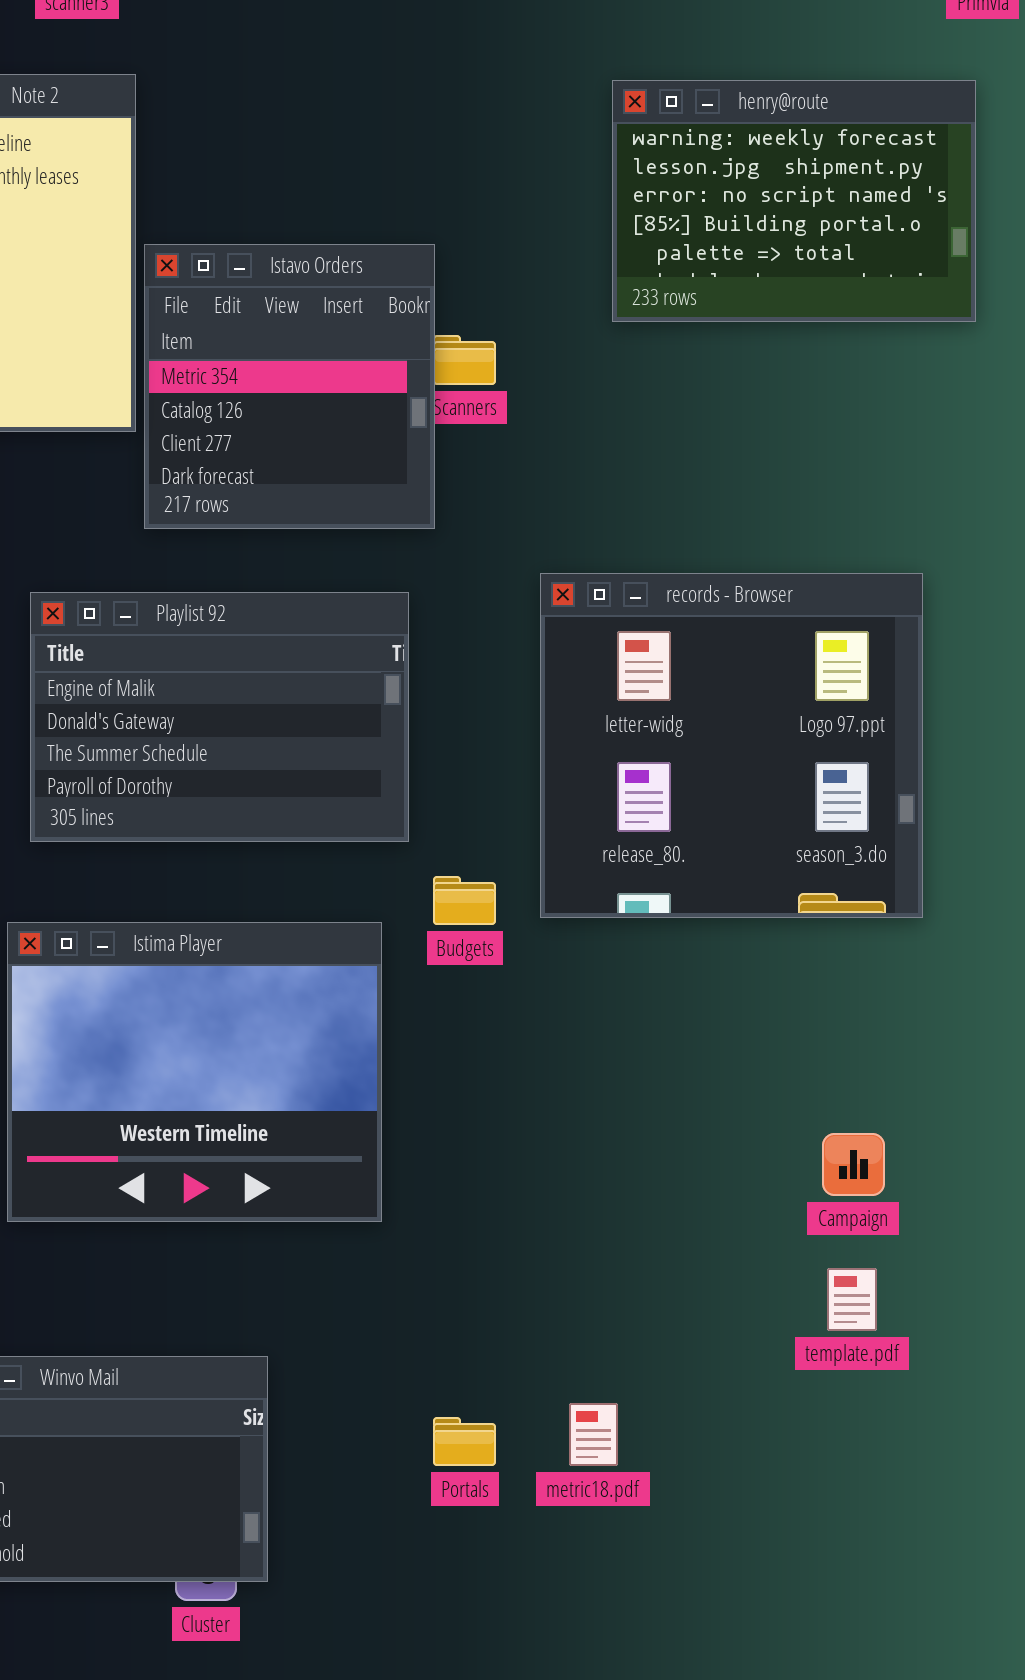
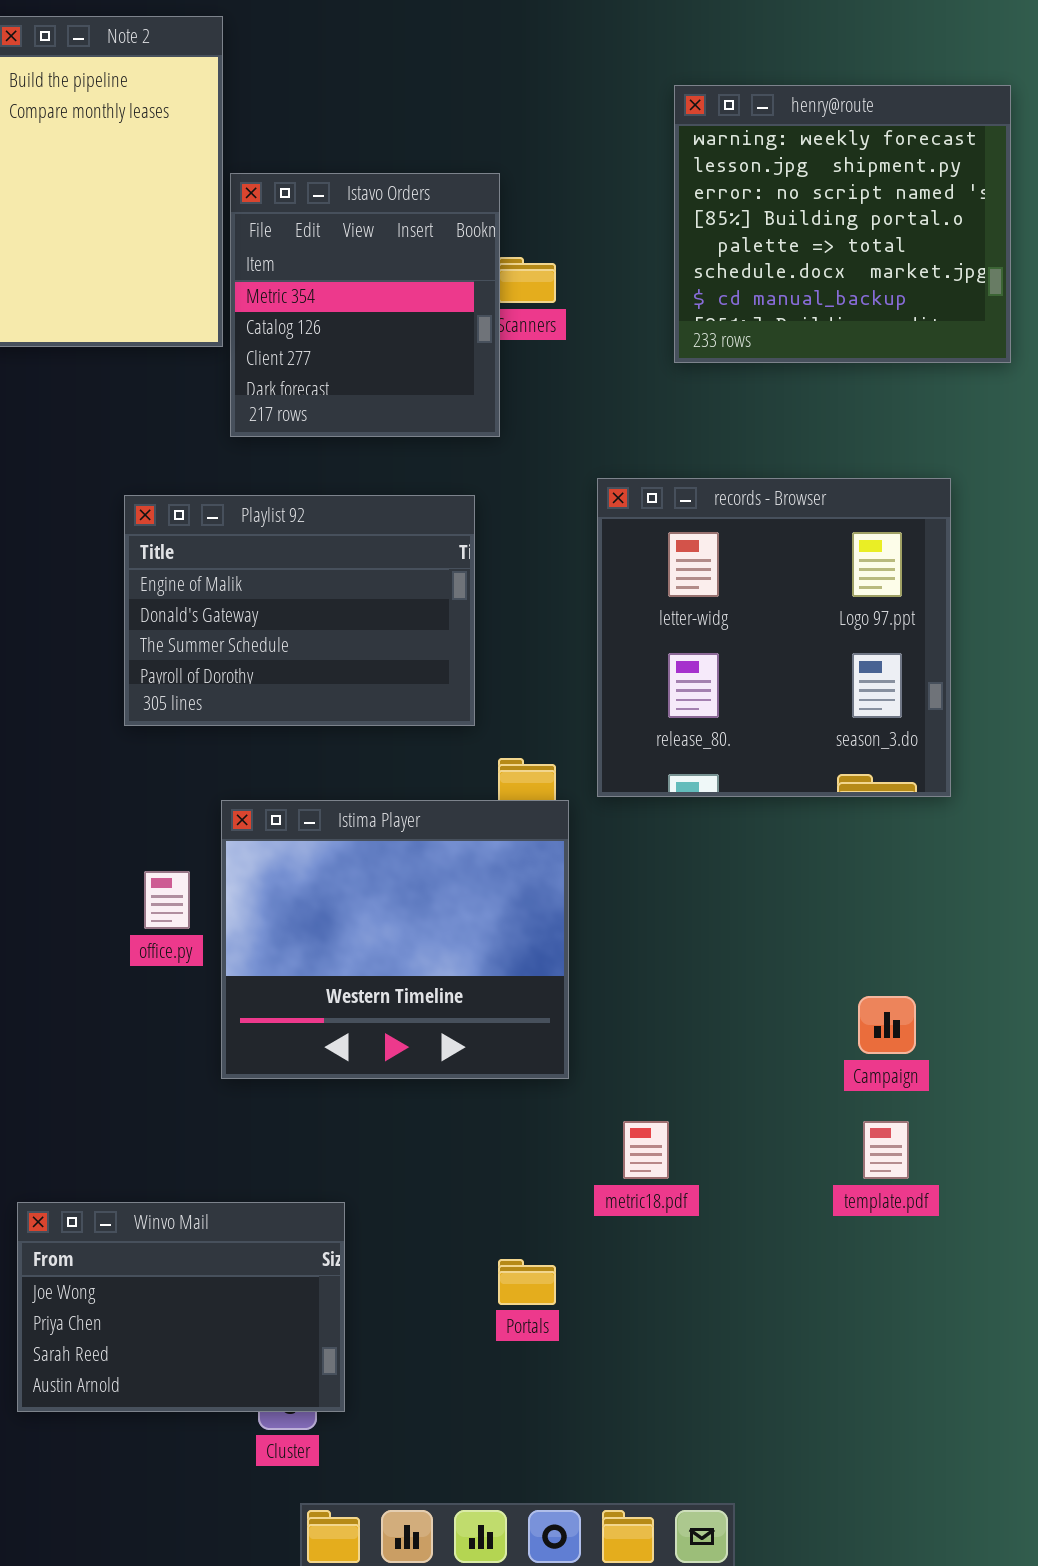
henry@route: [612,80,976,322] -> [674,85,1011,363], moved, resized
Istima Player: [7,922,382,1222] -> [221,800,569,1079], moved
metric18.pdf: [569,1403,618,1466] -> [623,1121,669,1179], moved

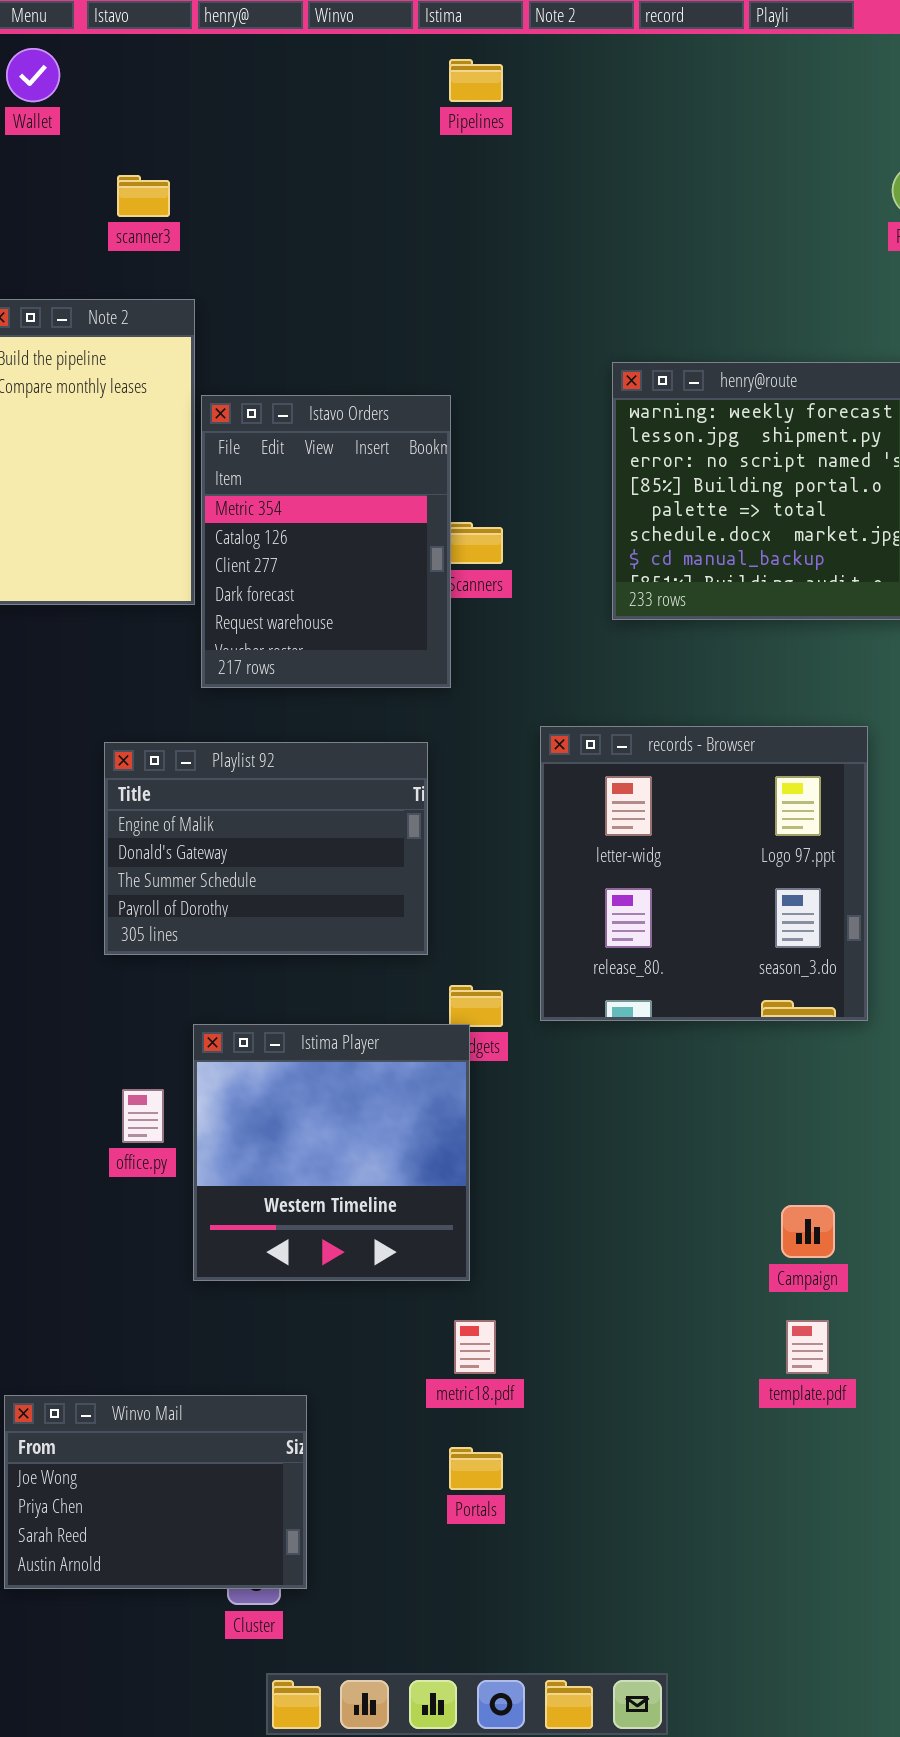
Istavo Orders: [230,173,500,437] -> [201,395,451,688], resized
Istima Player: [221,800,569,1079] -> [193,1024,470,1281], resized
metric18.pdf: [623,1121,669,1179] -> [454,1320,496,1374], moved

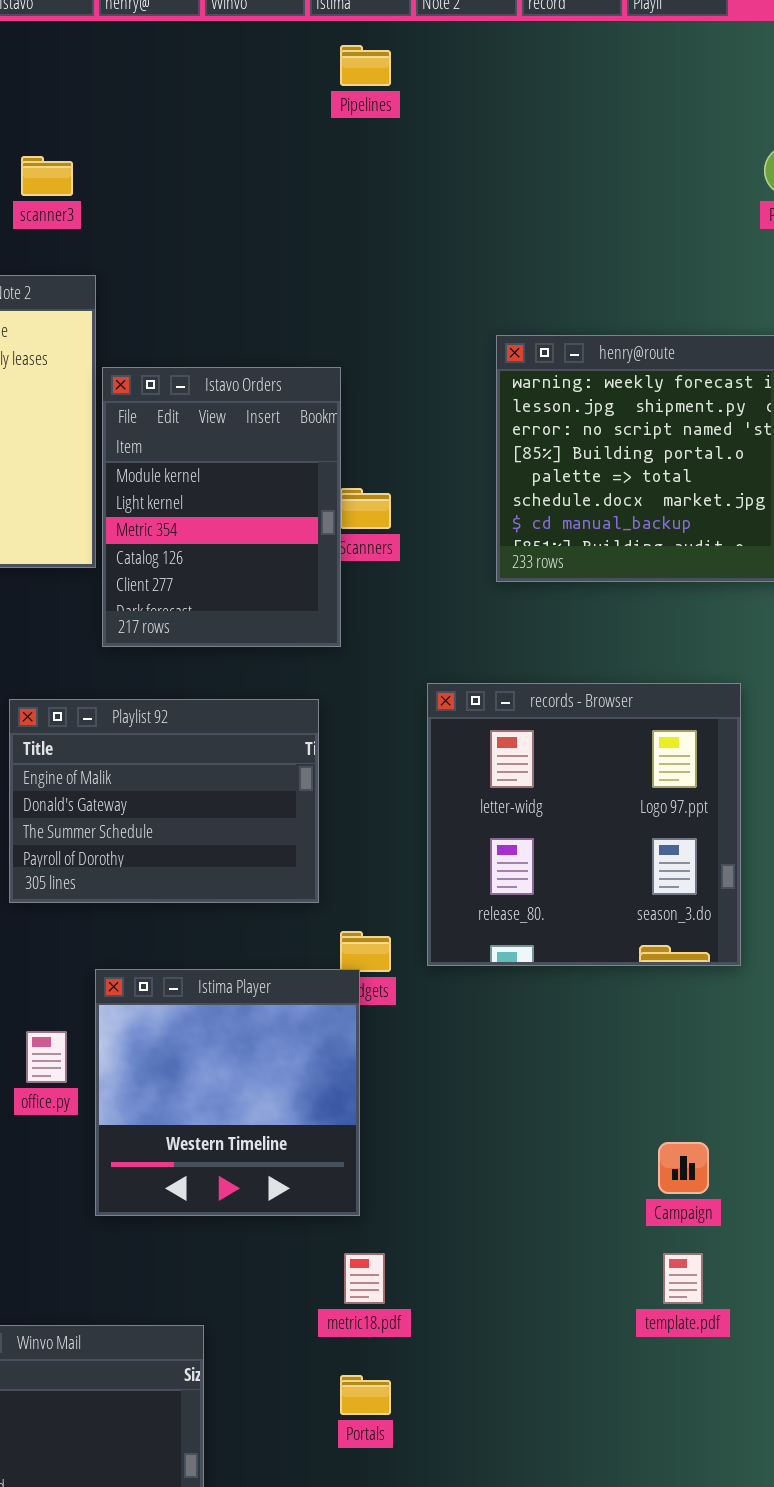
Istavo Orders: [201,395,451,688] -> [102,367,341,647], scrolled up 2 rows

